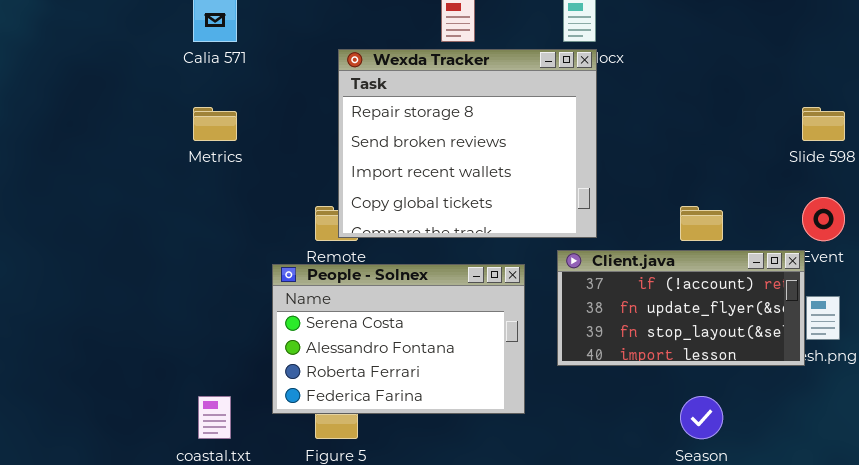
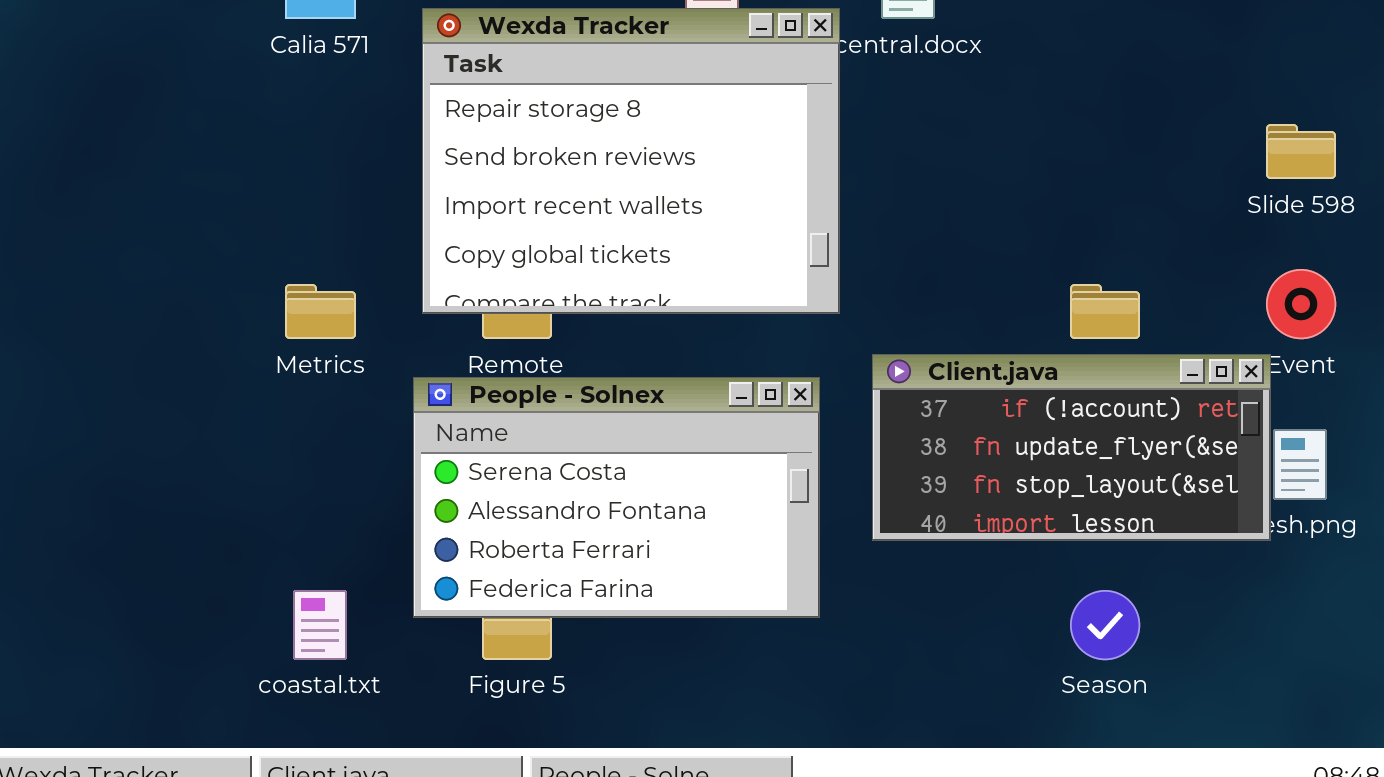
Wexda Tracker: [338,49,597,238] -> [422,8,840,314], moved
Metrics: [193,107,237,141] -> [285,284,356,339], moved

